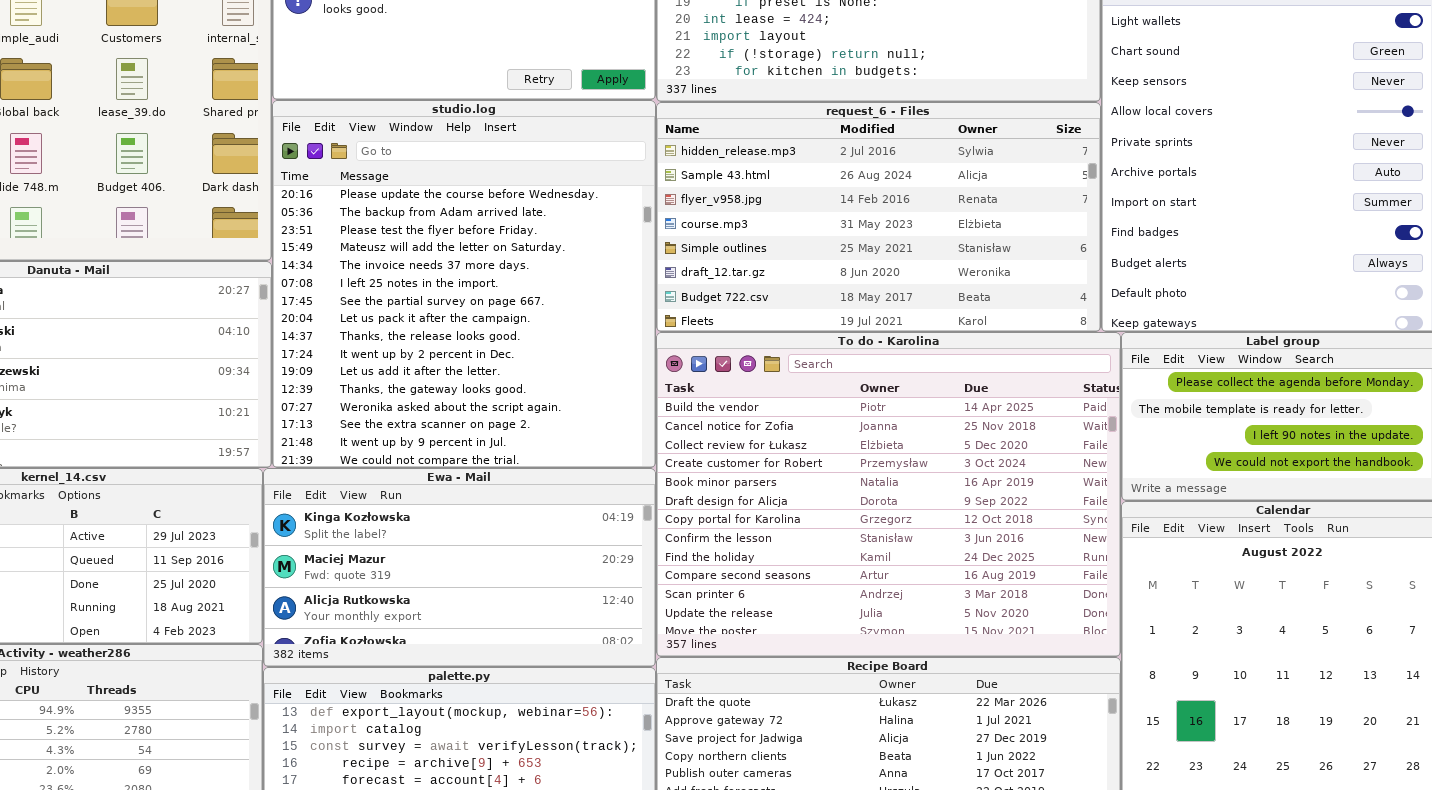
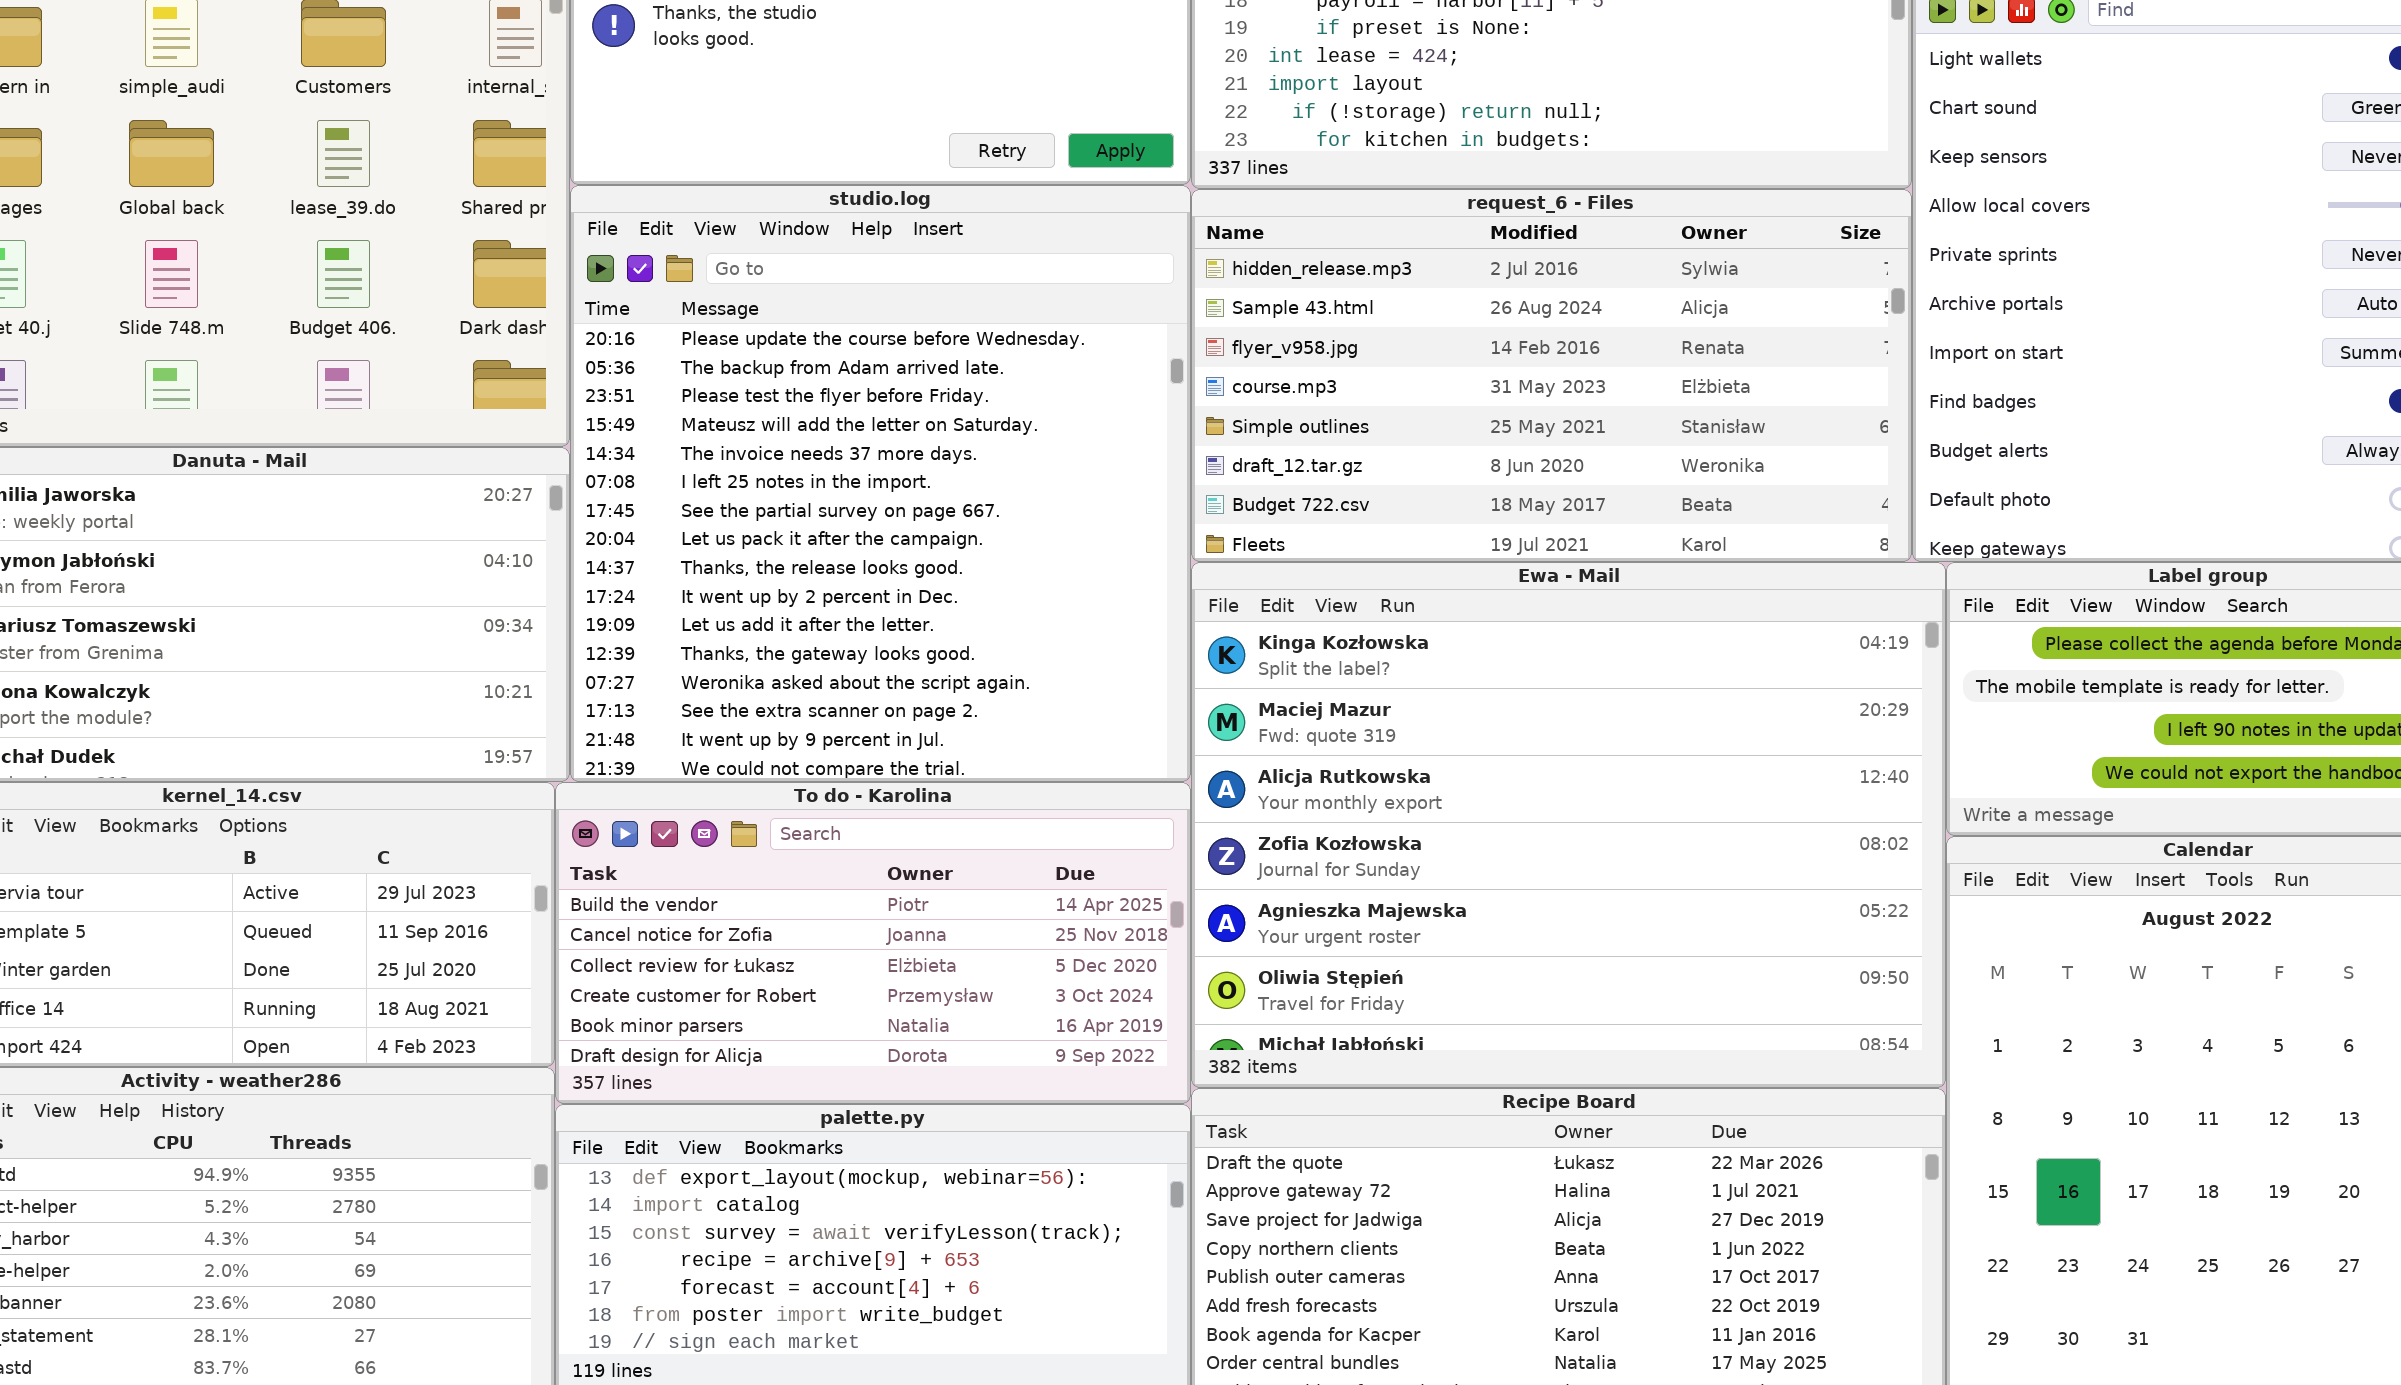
To do - Karolina: [656,332,1121,657] -> [555,782,1191,1104], moved, resized
Ewa - Mail: [263,468,656,667] -> [1191,562,1946,1088], moved, resized

